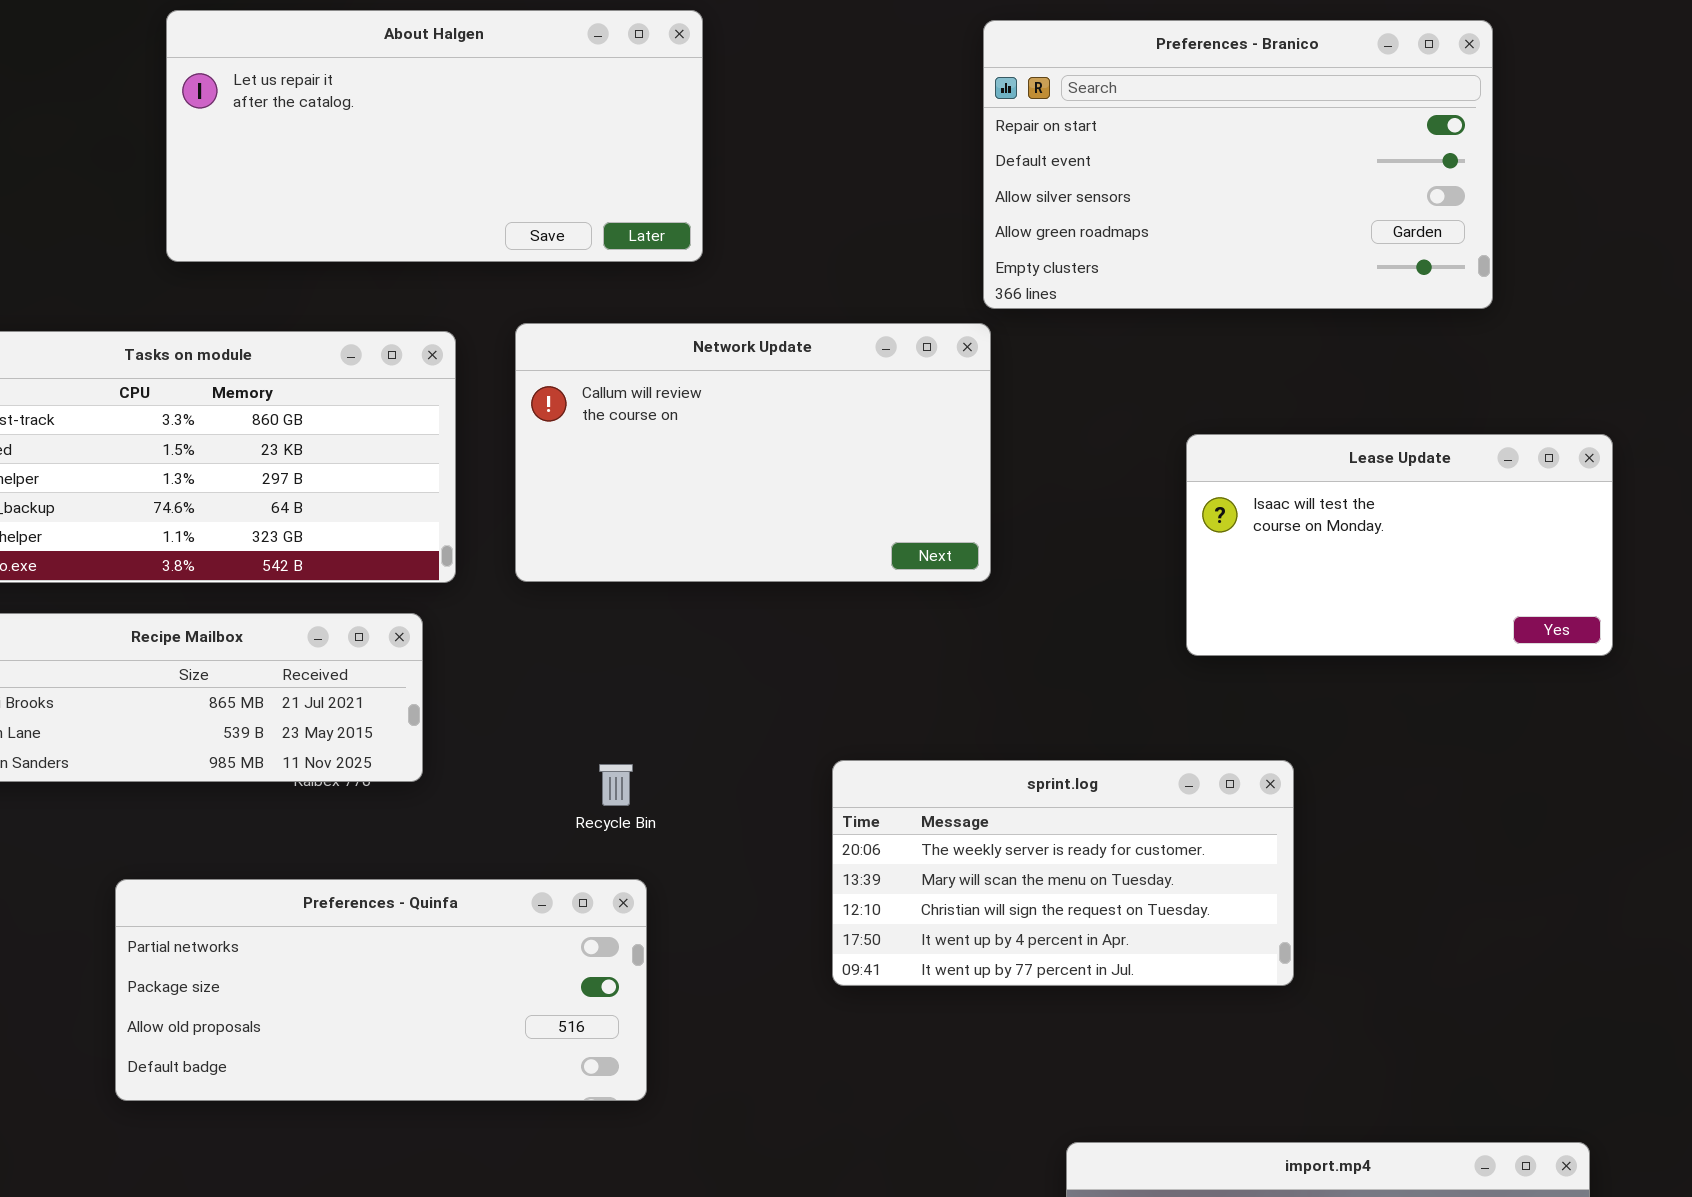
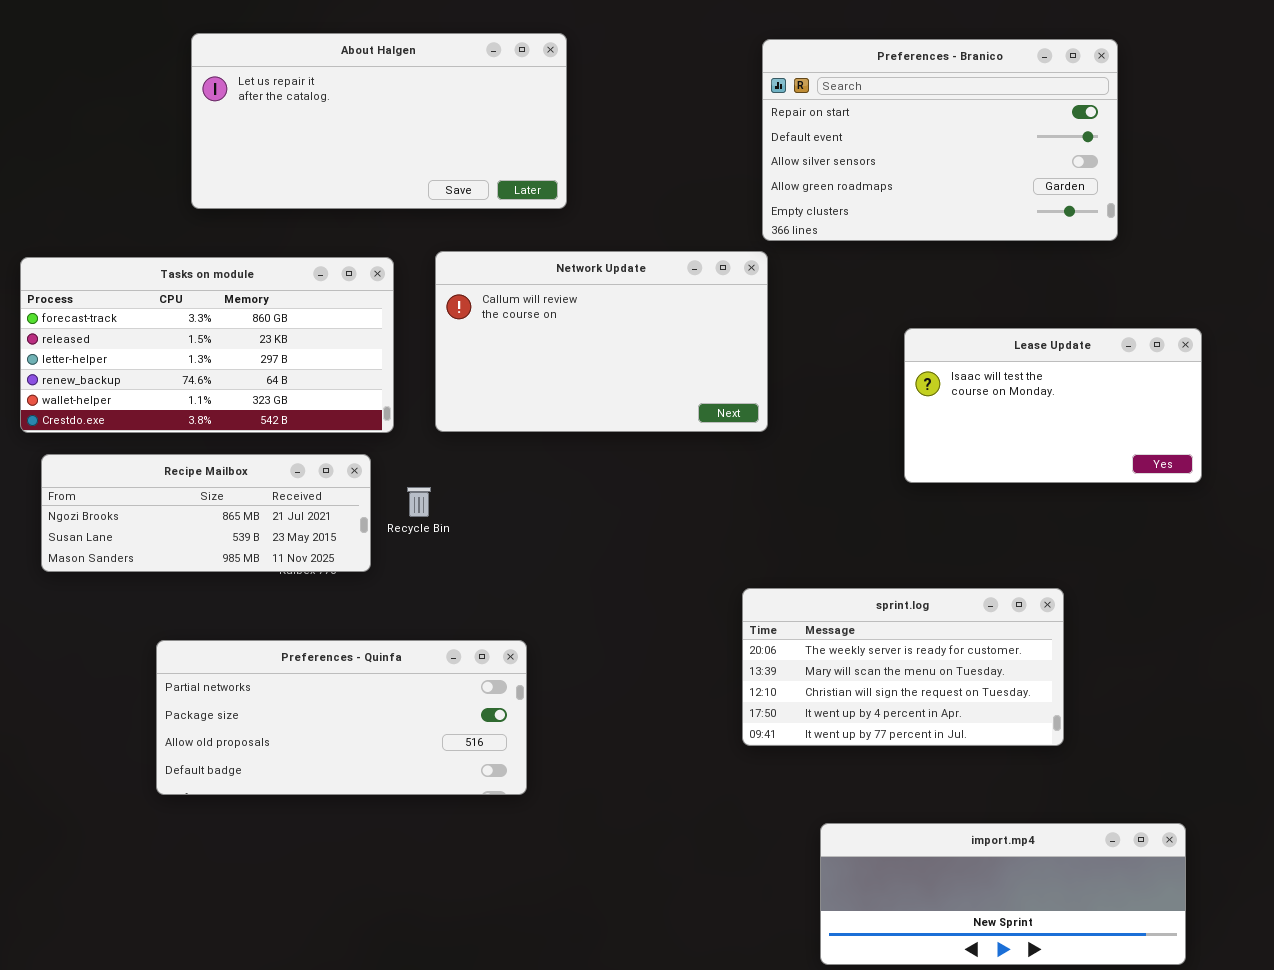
sprint.log: [832,760,1294,986] -> [742,588,1064,746], moved
Recycle Bin: [599,764,633,806] -> [407,487,431,517], moved

